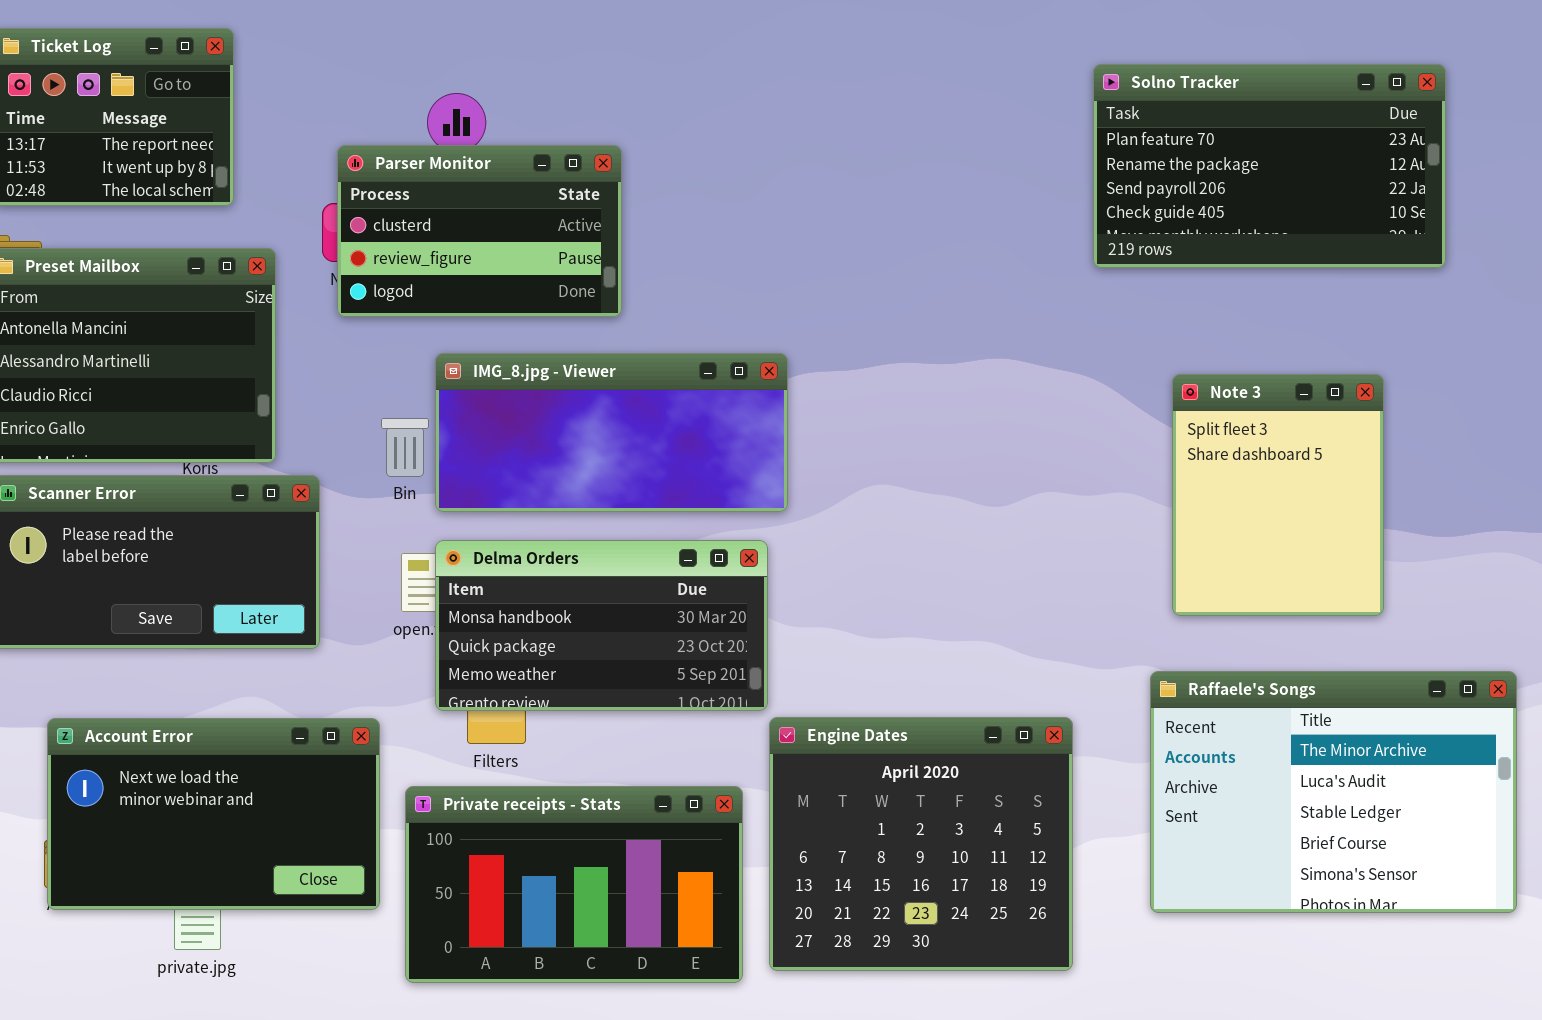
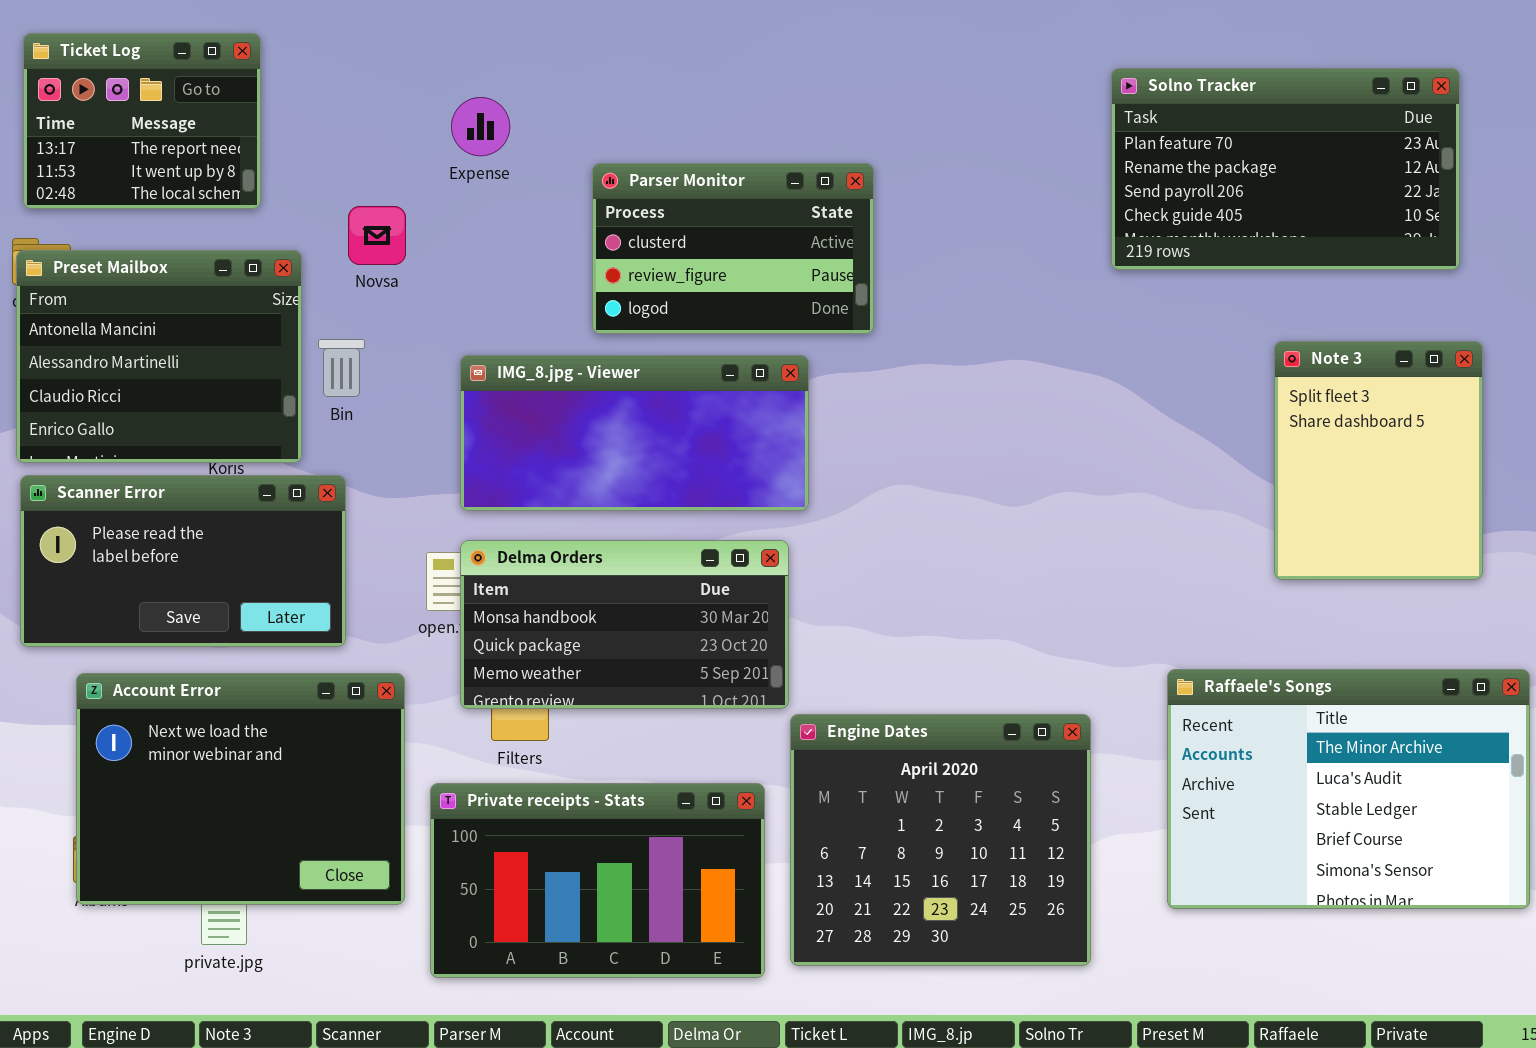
Parser Monitor: [337,145,622,317] -> [592,163,874,334], moved
Note 3: [1172,374,1384,616] -> [1274,341,1483,580], moved
Bin: [381,418,429,477] -> [318,339,365,397], moved
Account Error: [47,718,380,910] -> [76,673,405,905], resized

